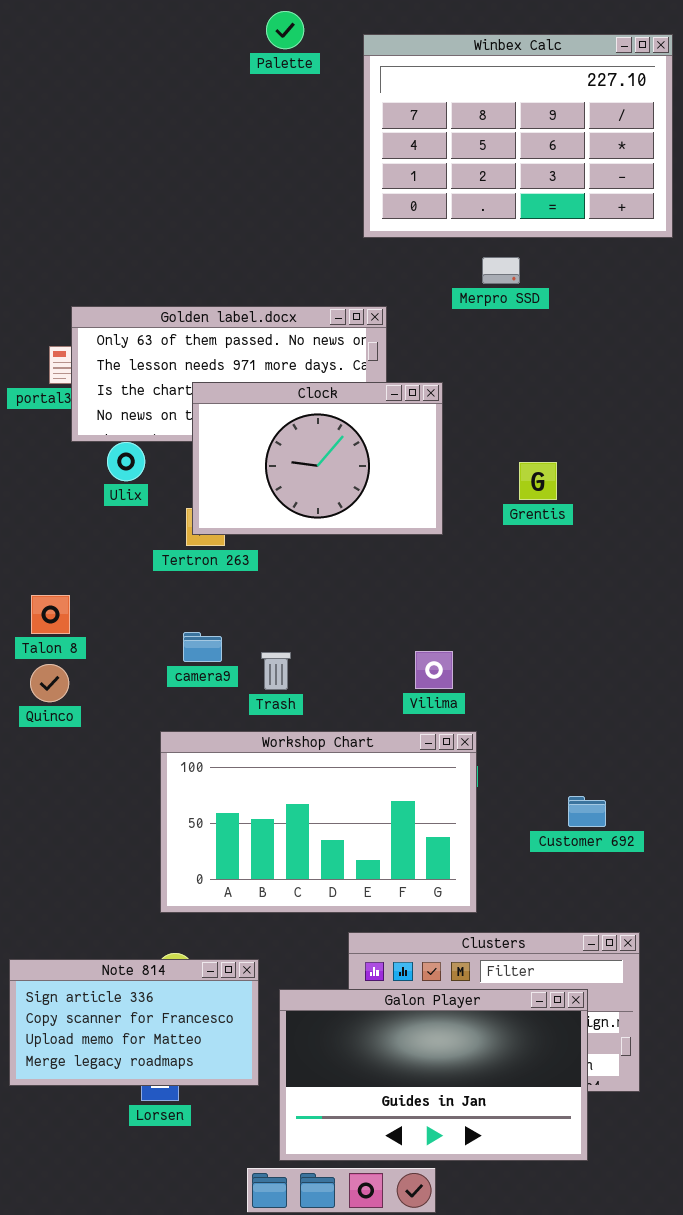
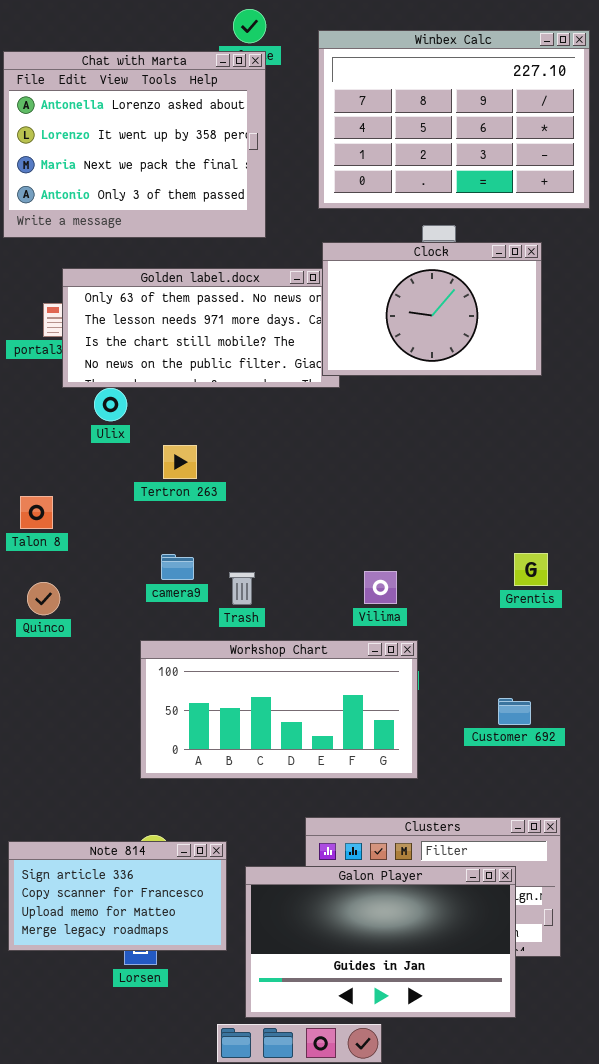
Chat with Marta: none -> [3,51,266,238], opened
Clock: [192,382,443,535] -> [322,242,542,376], moved
Grentis: [519,462,557,500] -> [514,553,548,586], moved
Talon 8: [31,595,70,634] -> [20,496,53,529], moved
Workshop Chart: [160,731,477,913] -> [140,640,418,779], resized

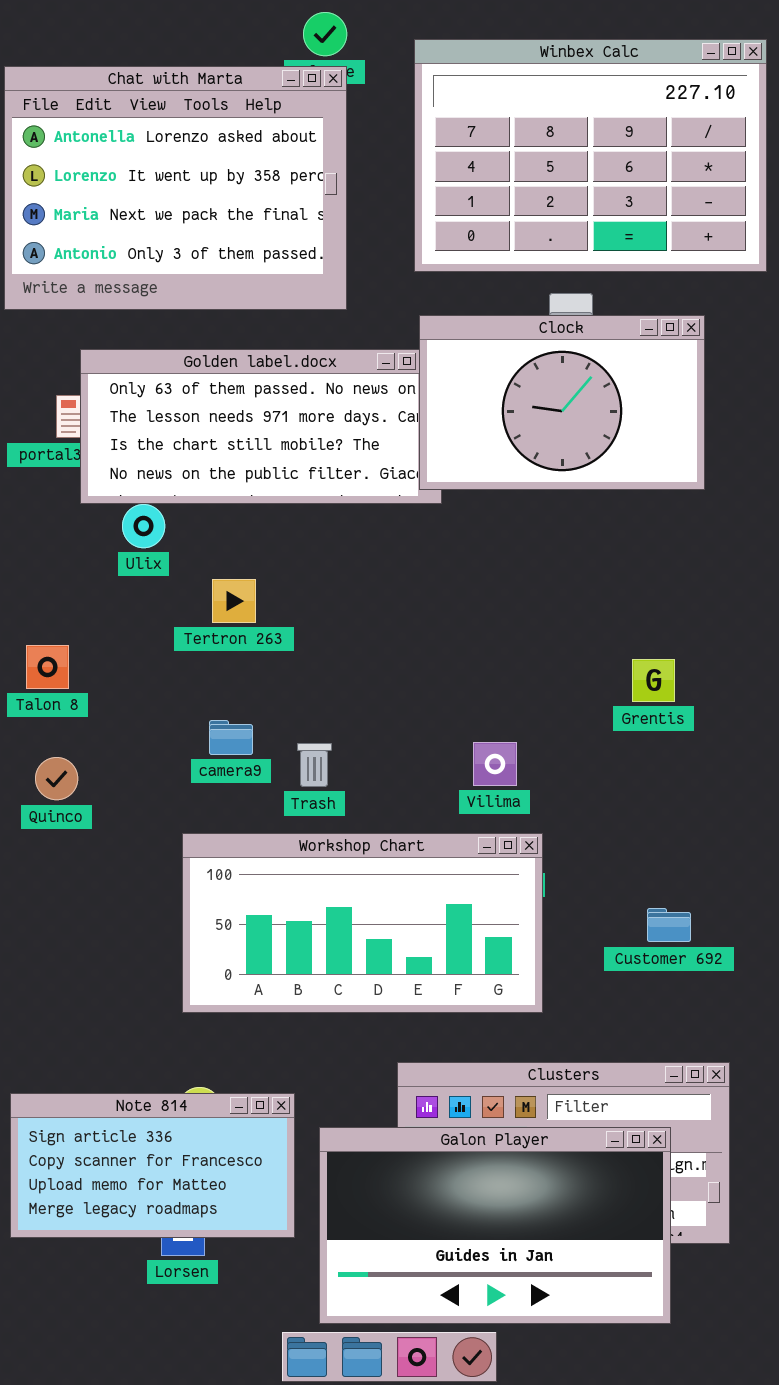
Grentis: [514,553,548,586] -> [632,659,675,702], moved

